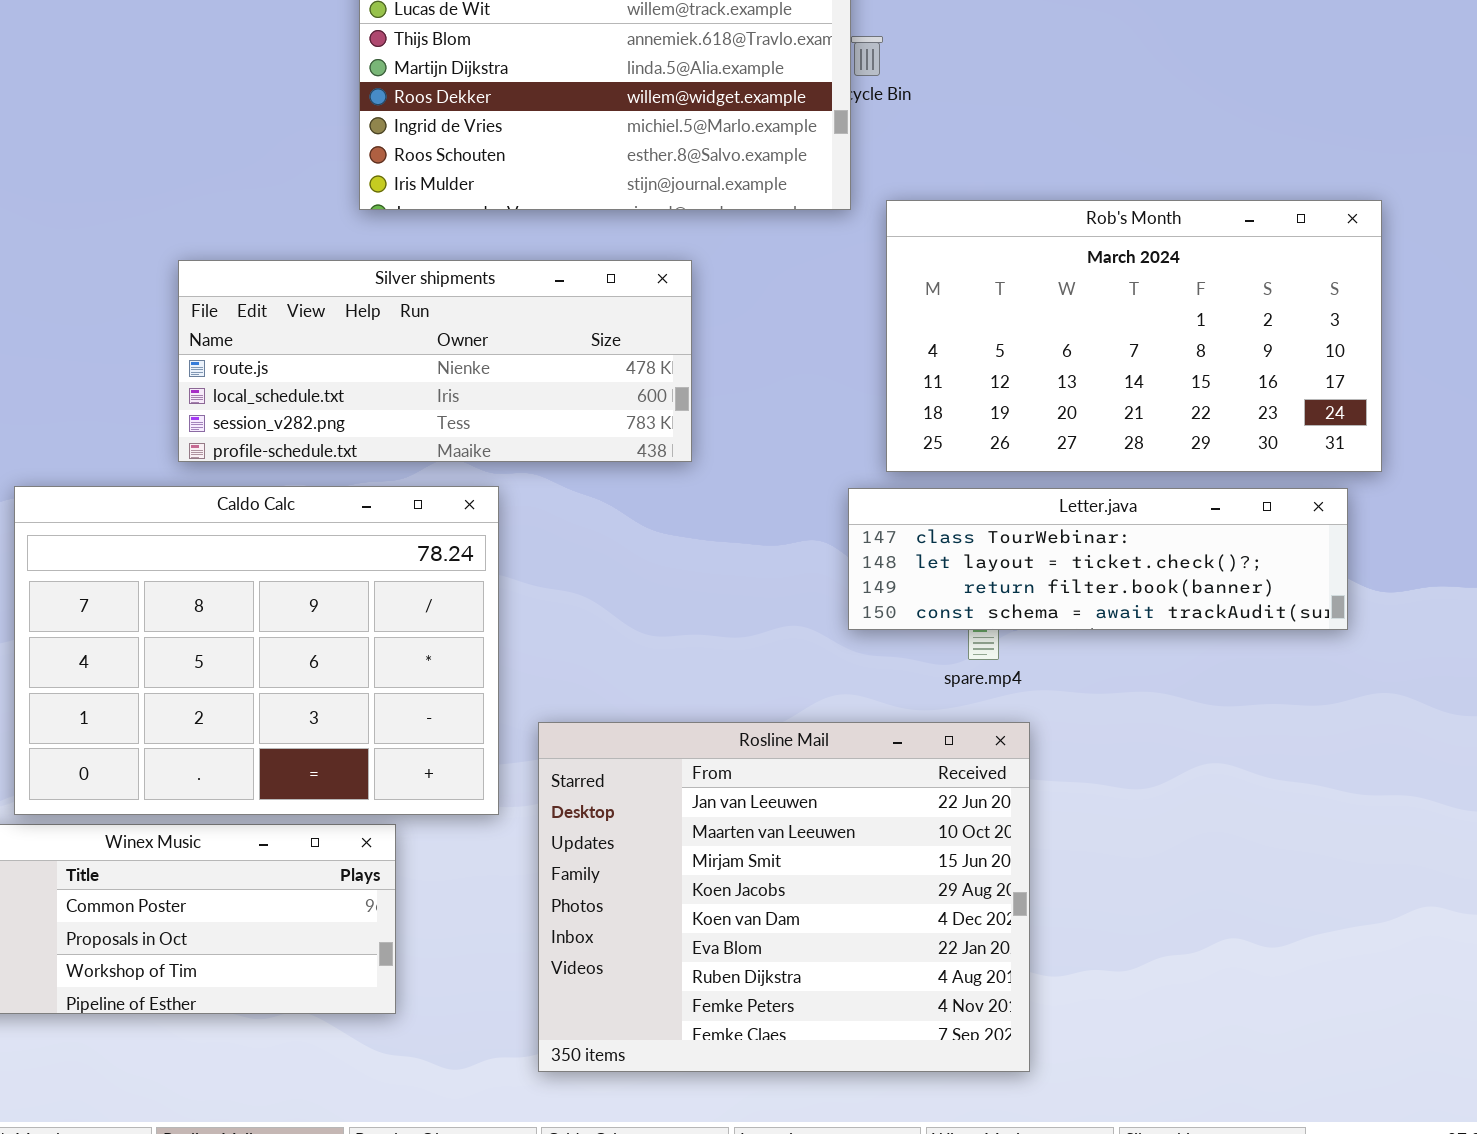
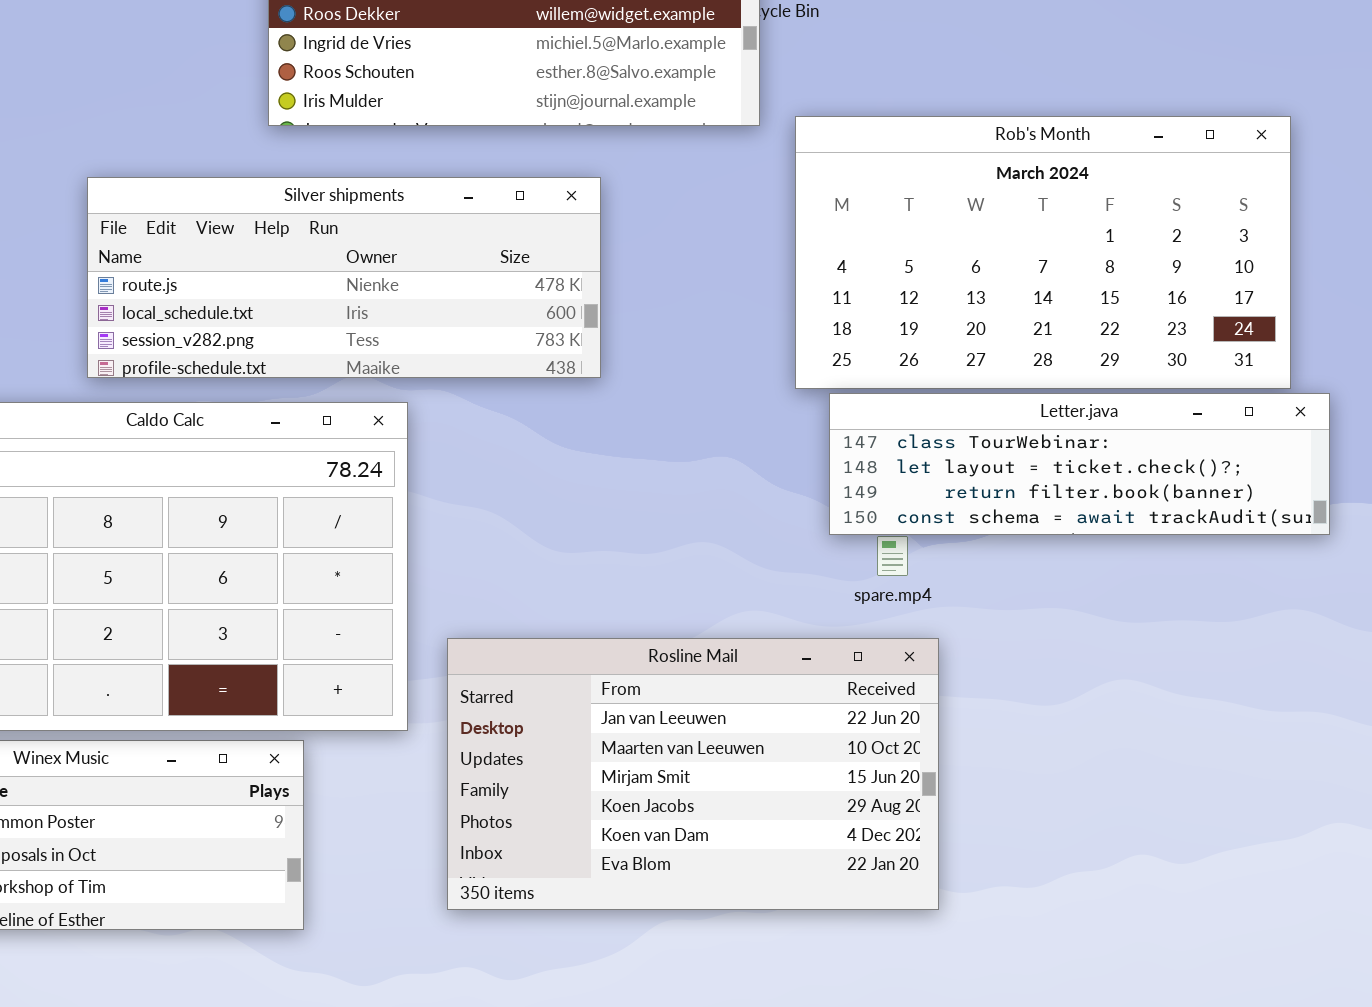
Letter.java: [848,488,1348,630] -> [829,393,1330,535], moved
Rosline Mail: [538,722,1030,1072] -> [447,638,939,910], resized

